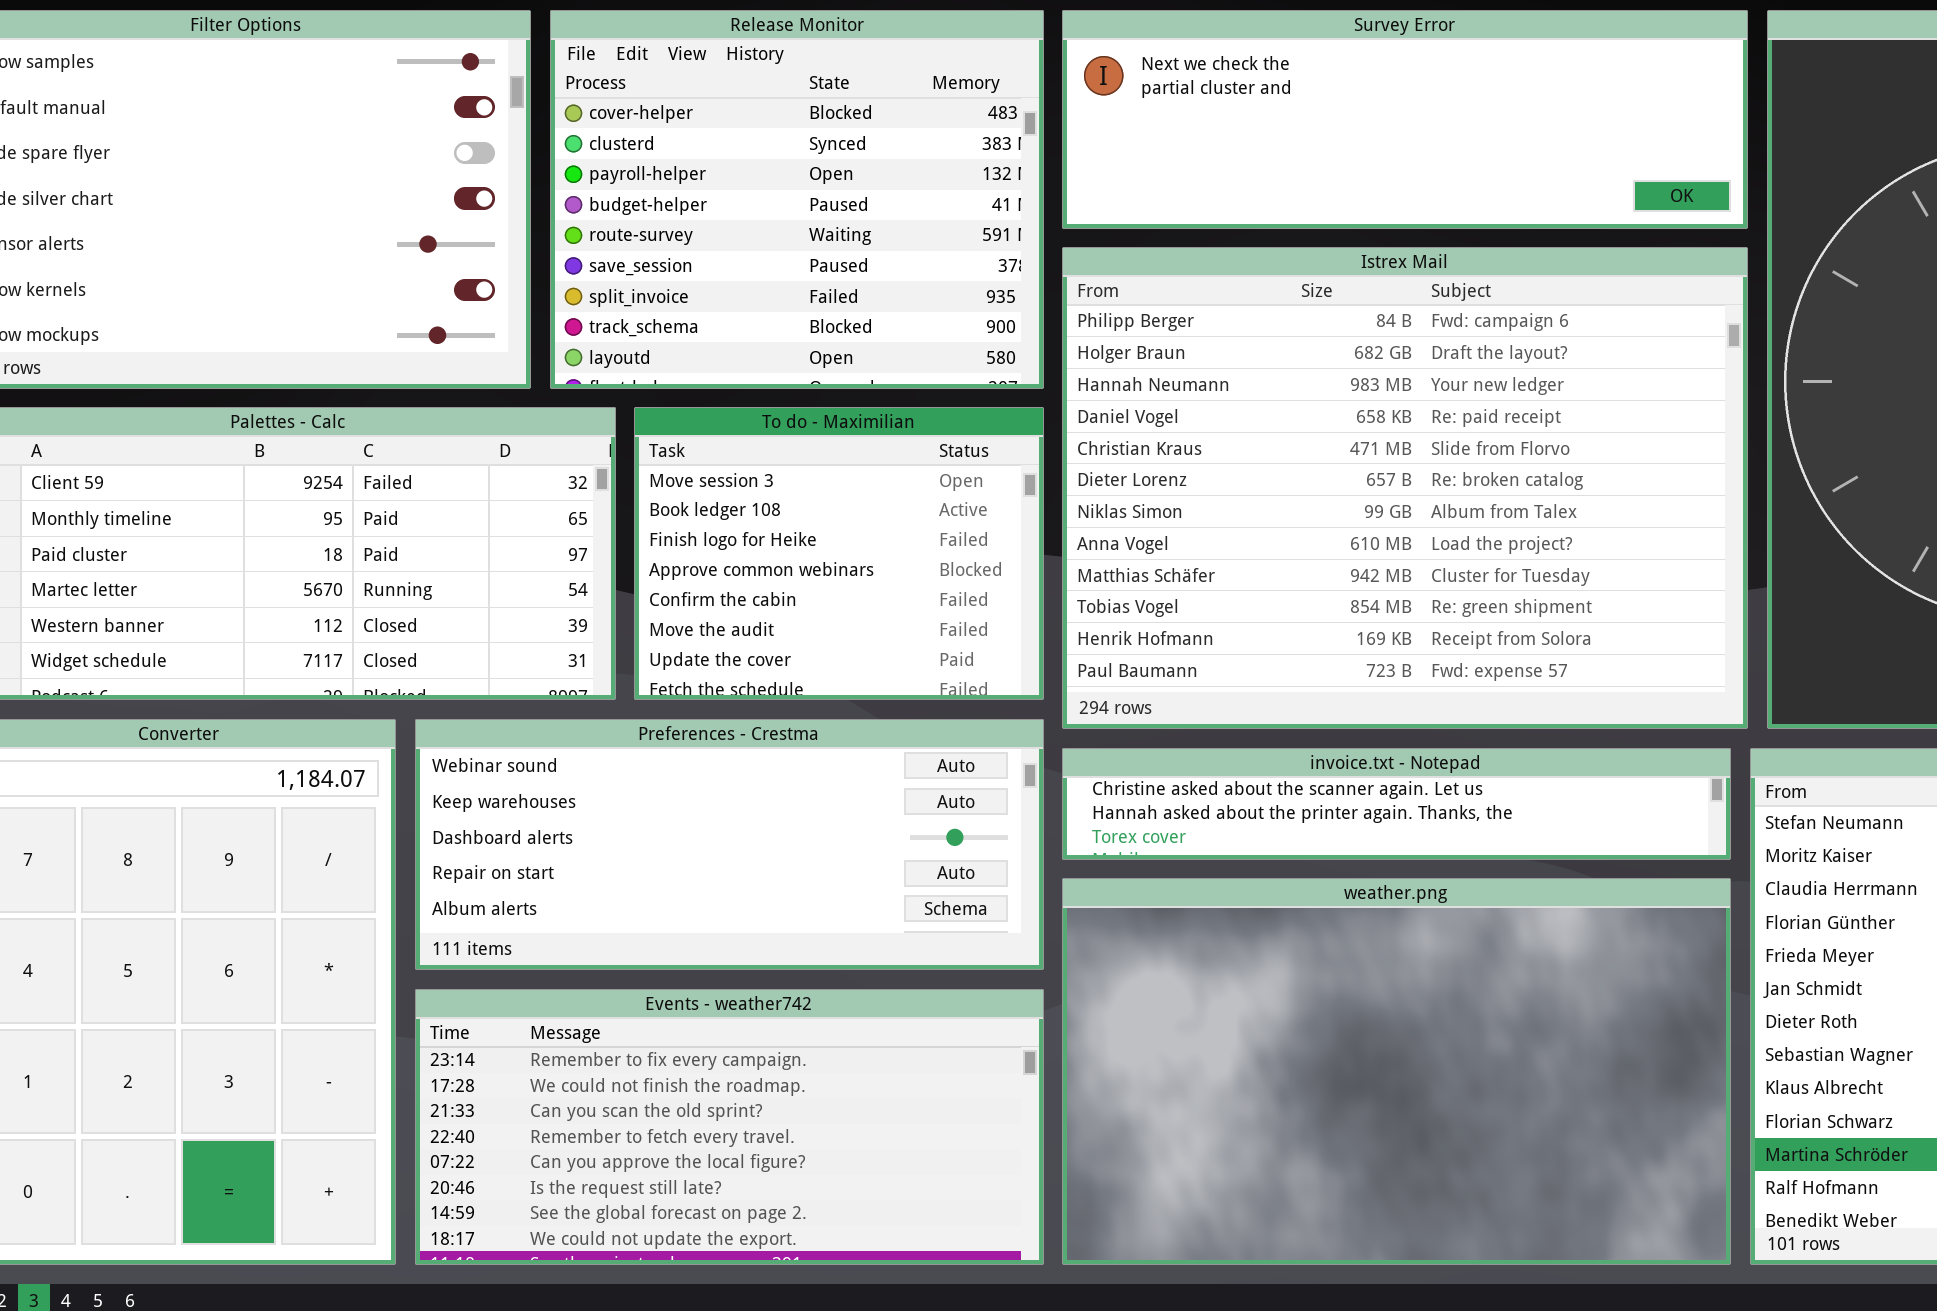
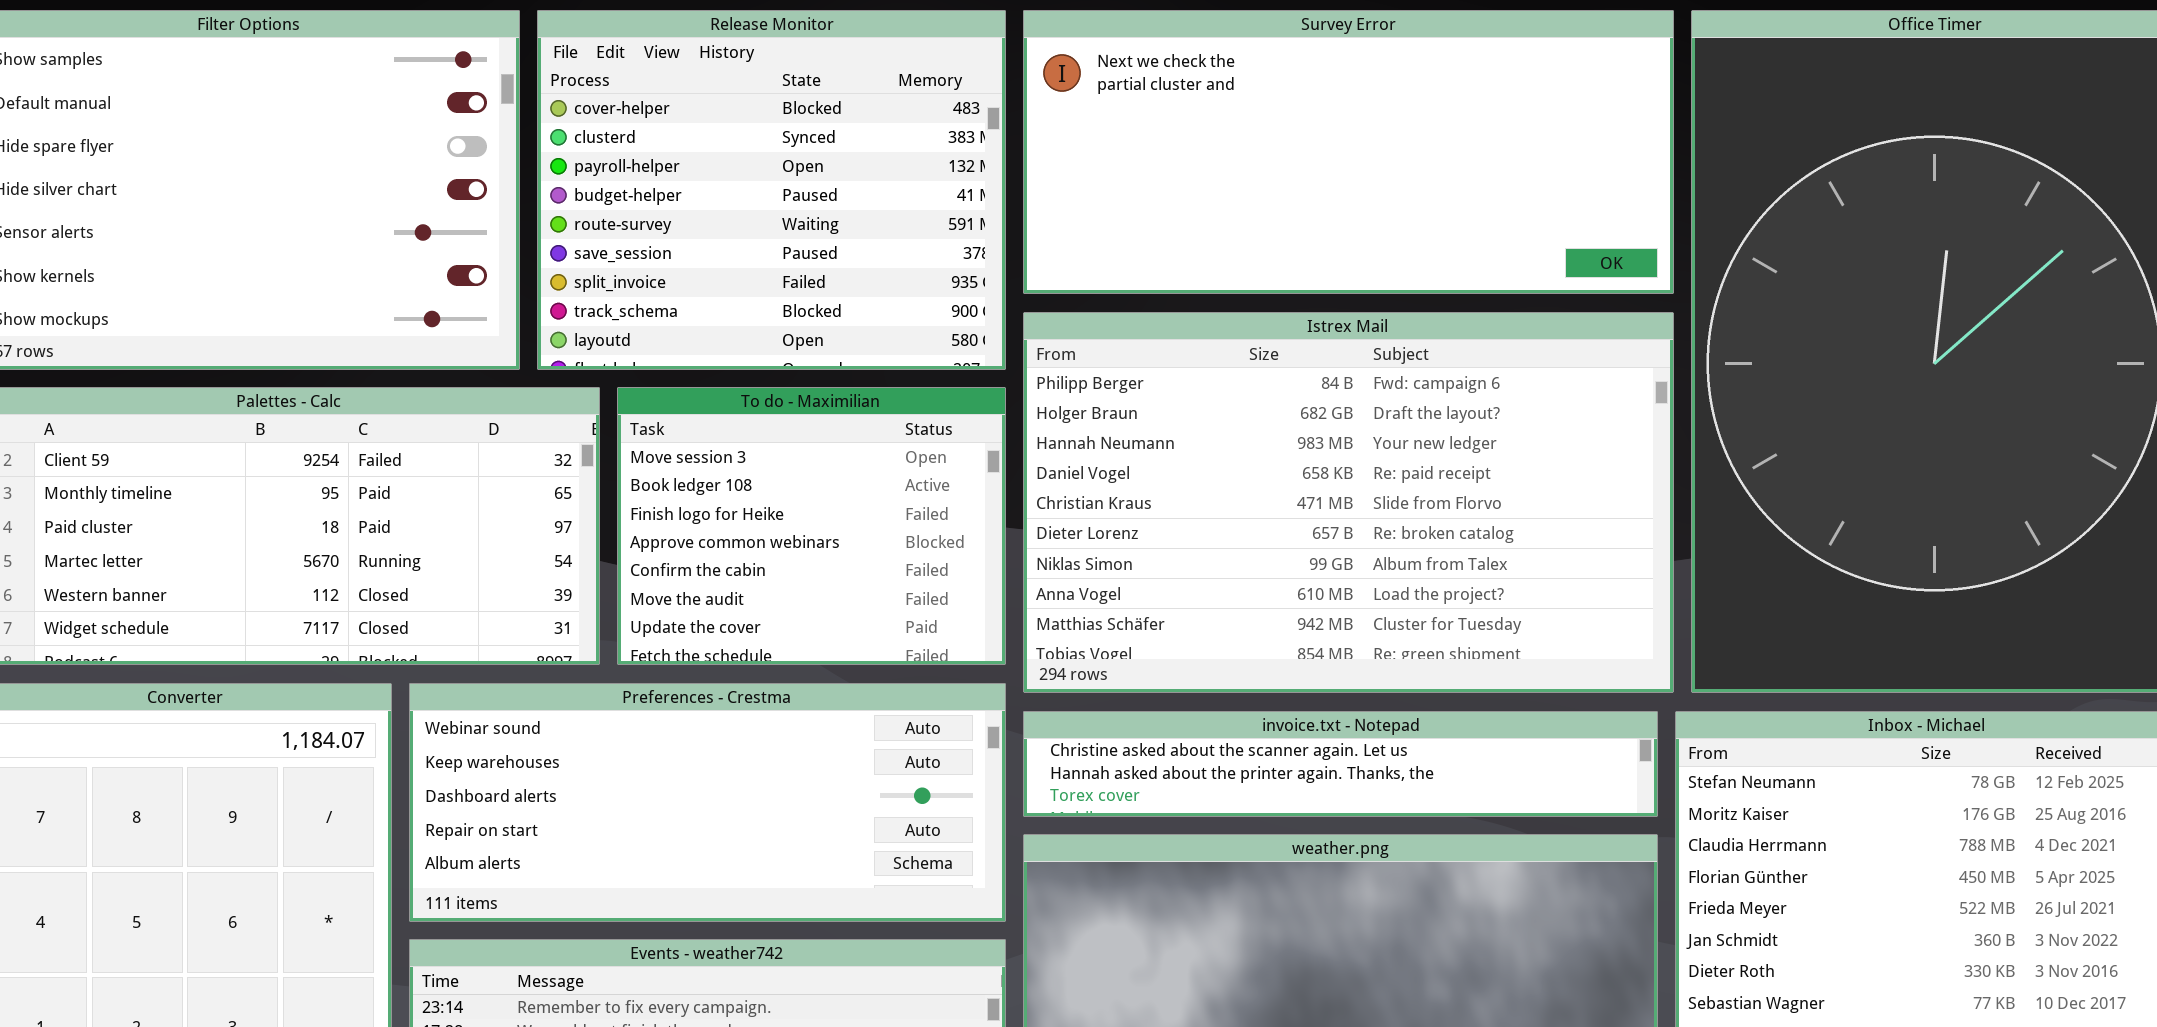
Survey Error: [1062,10,1748,229] -> [1023,10,1674,294], resized
Istrex Mail: [1062,247,1748,729] -> [1023,312,1674,693], resized

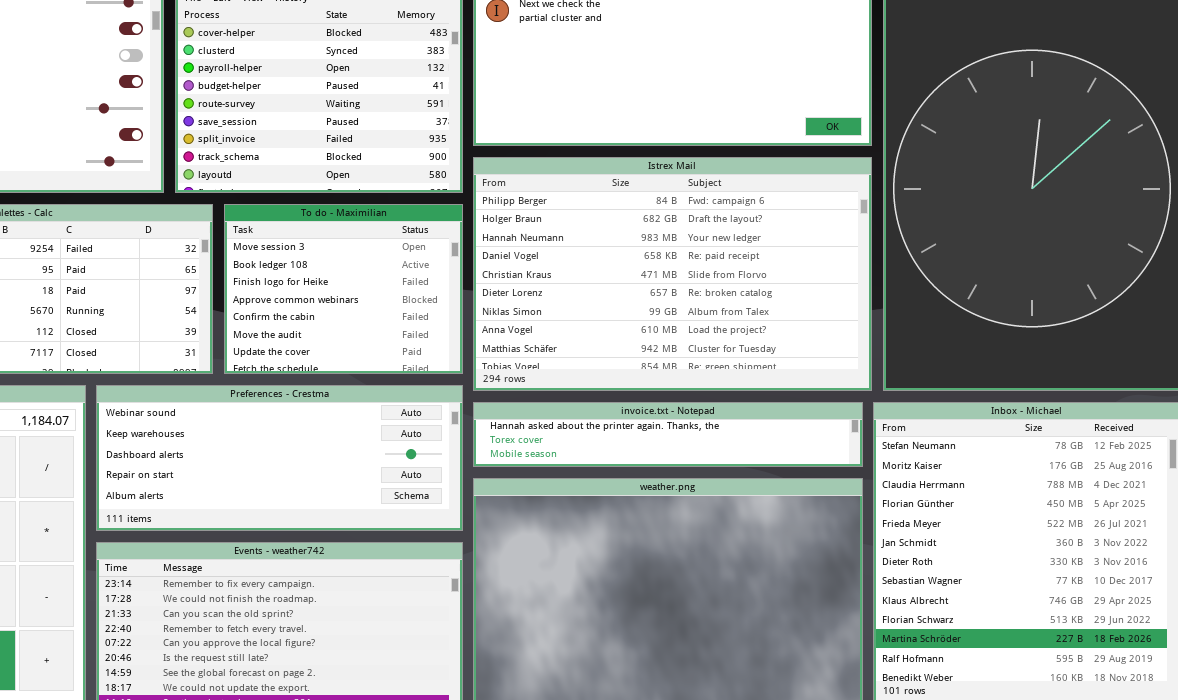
invoice.txt - Notepad: [1023,711,1658,817] -> [473,402,863,467], scrolled down 1 row

